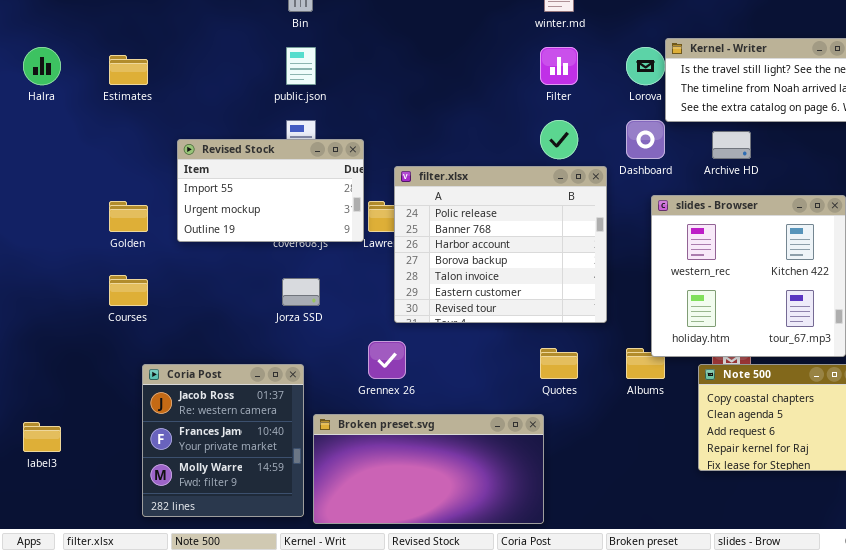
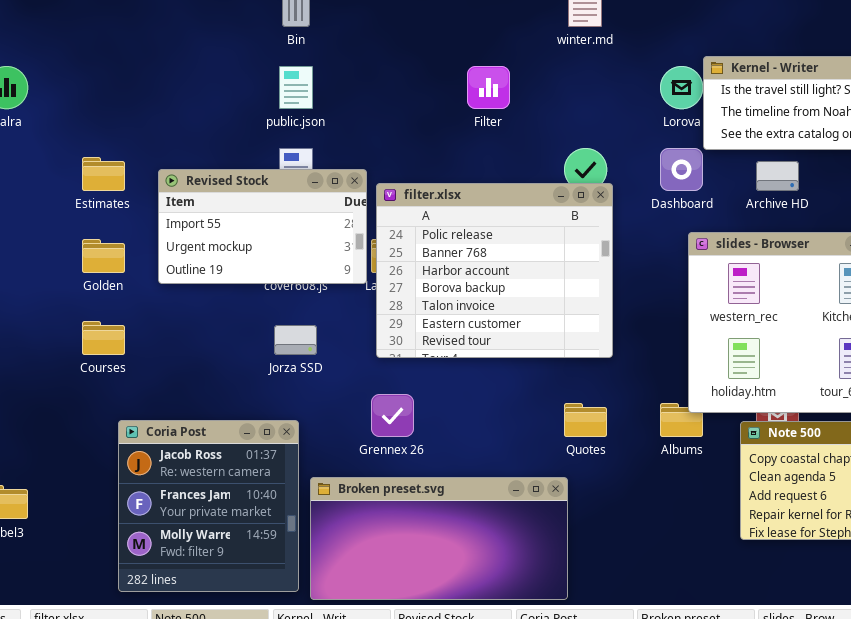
Filter: [540,47,578,85] -> [467,66,510,109], moved
Estimates: [109,55,148,85] -> [82,157,125,191], moved
filter.xlsx: [394,166,607,323] -> [376,183,613,358], moved

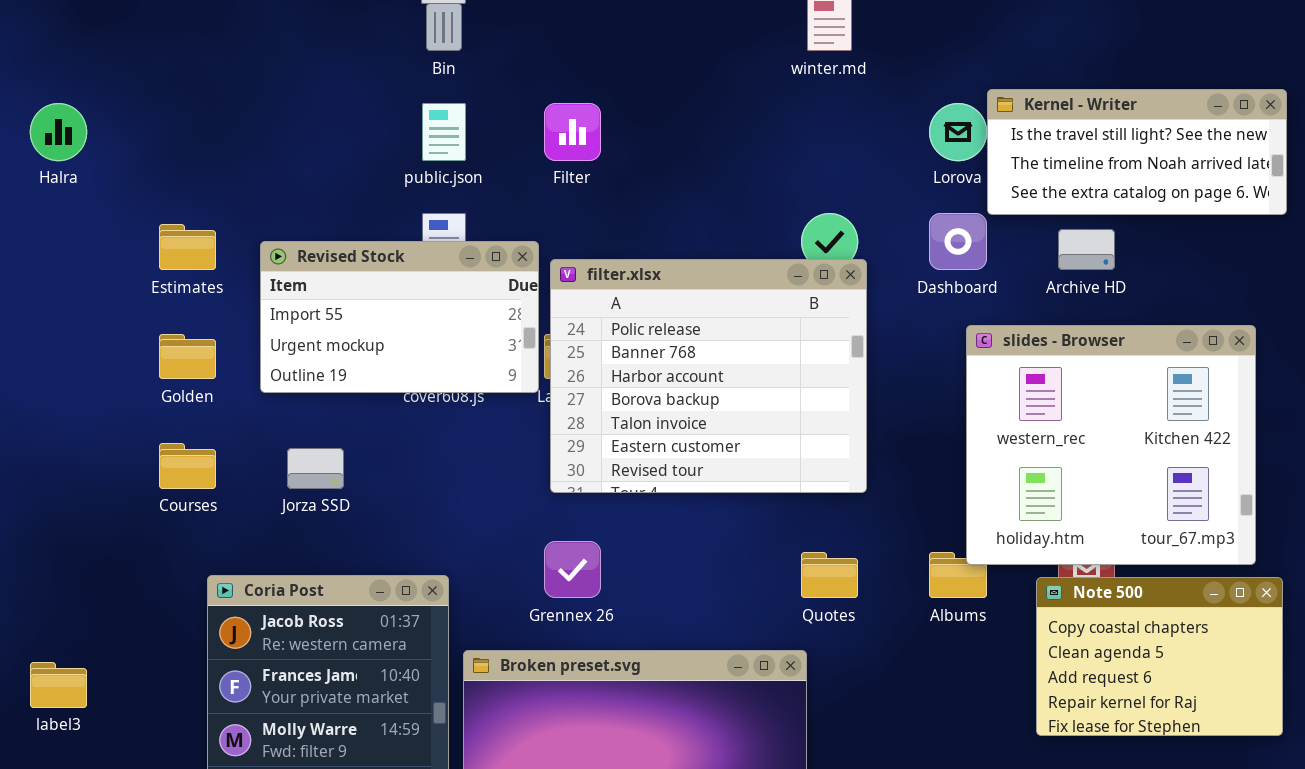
Filter: [467,66,510,109] -> [544,103,601,161], moved
Jorza SSD: [274,325,317,355] -> [287,448,344,489], moved

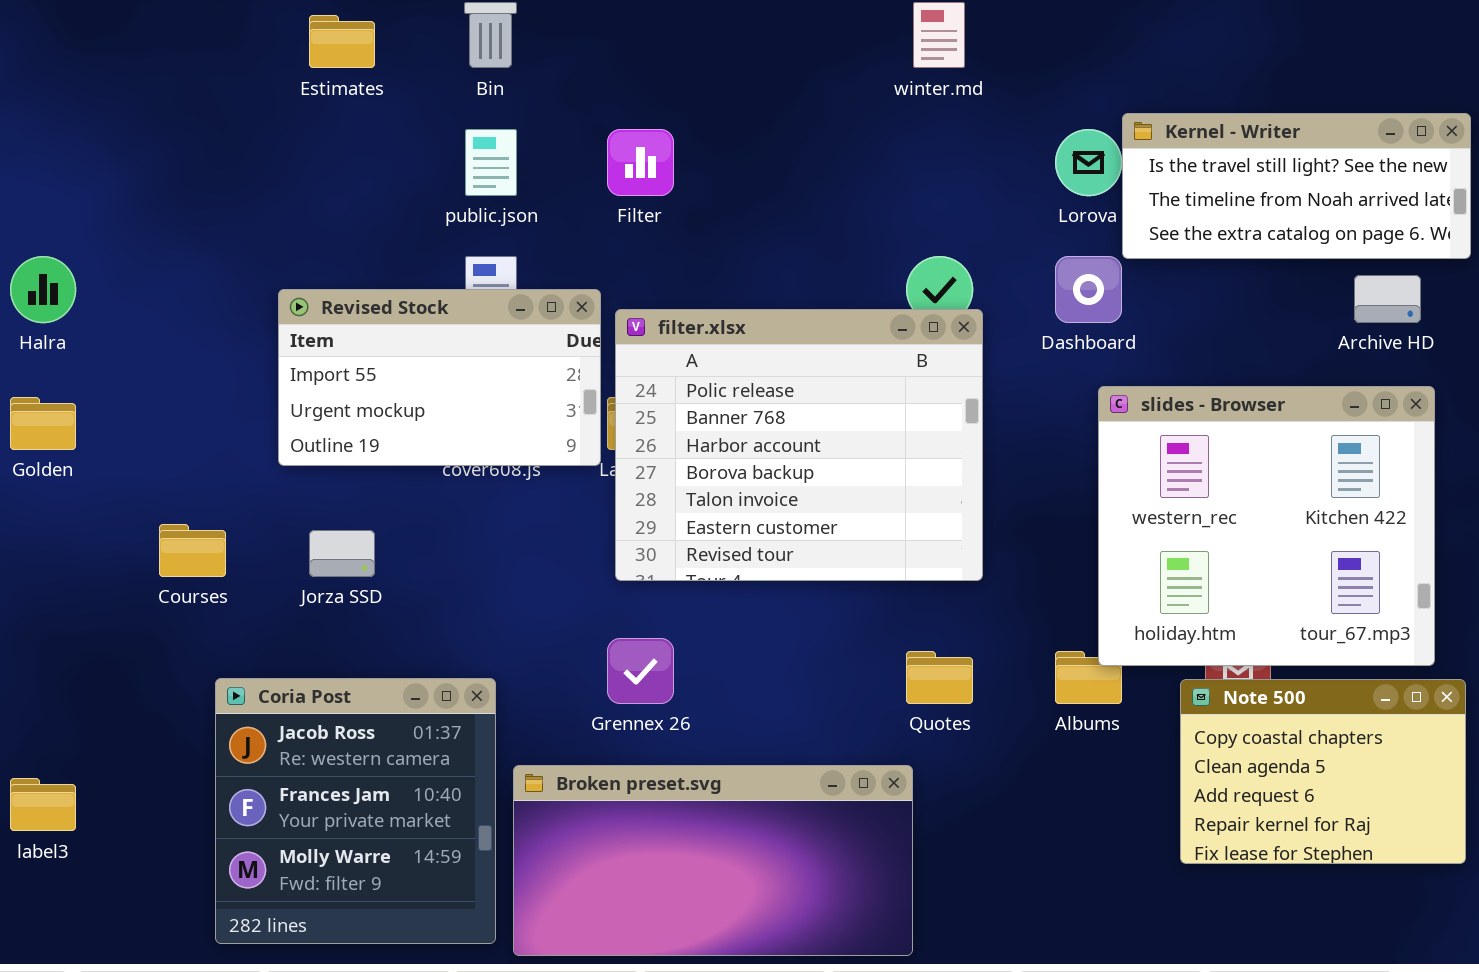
Halra: [30,103,87,161] -> [10,256,76,323], moved
Estimates: [159,224,216,270] -> [309,15,375,68], moved
Archive HD: [1058,229,1115,270] -> [1354,275,1421,323], moved
Golden: [159,334,216,379] -> [10,397,76,450], moved

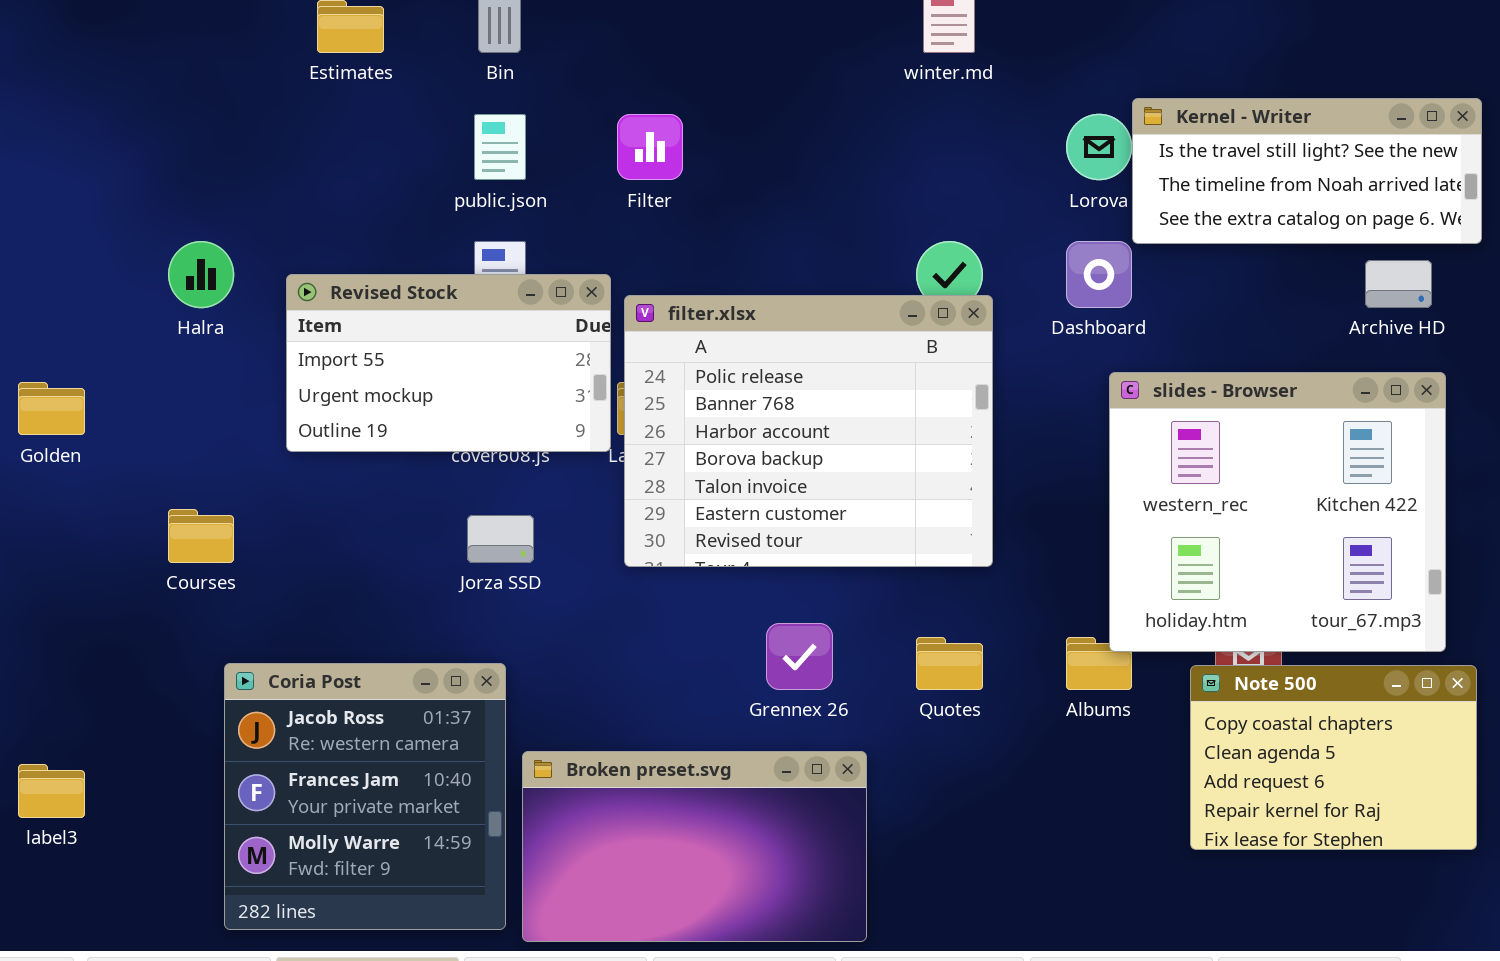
Halra: [10,256,76,323] -> [168,241,234,308], moved
Jorza SSD: [309,530,375,577] -> [467,515,534,563], moved
Grennex 26: [607,638,674,704] -> [766,623,833,690], moved
Broken preset.svg: [513,765,913,956] -> [522,751,867,942], resized

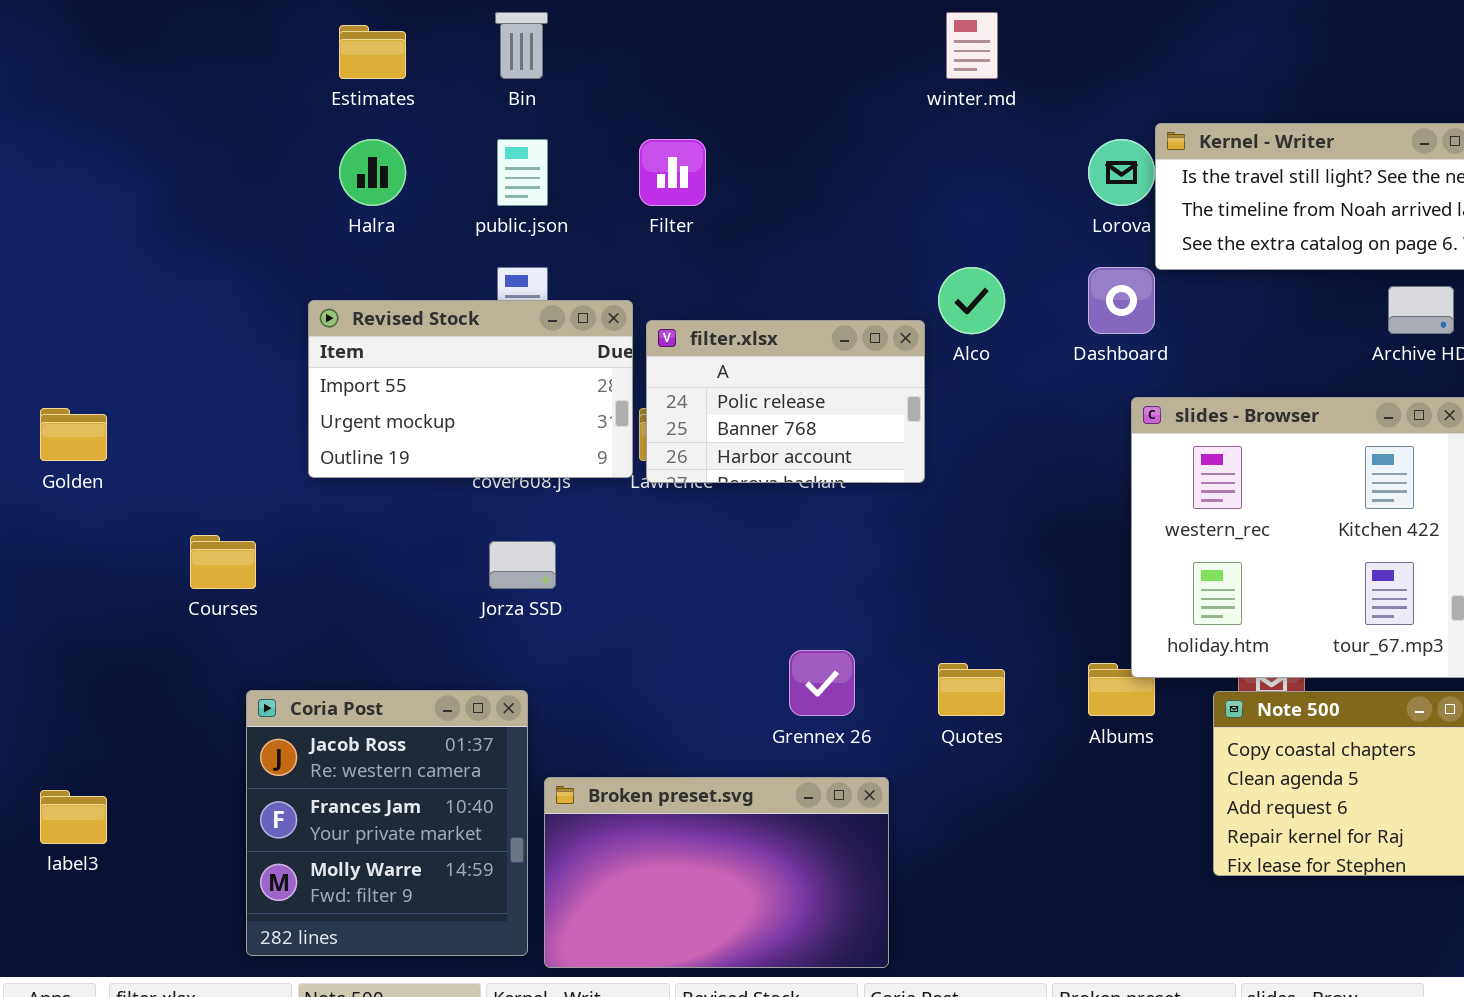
Halra: [168,241,234,308] -> [339,139,406,206], moved
filter.xlsx: [624,295,993,567] -> [646,320,925,483], resized

